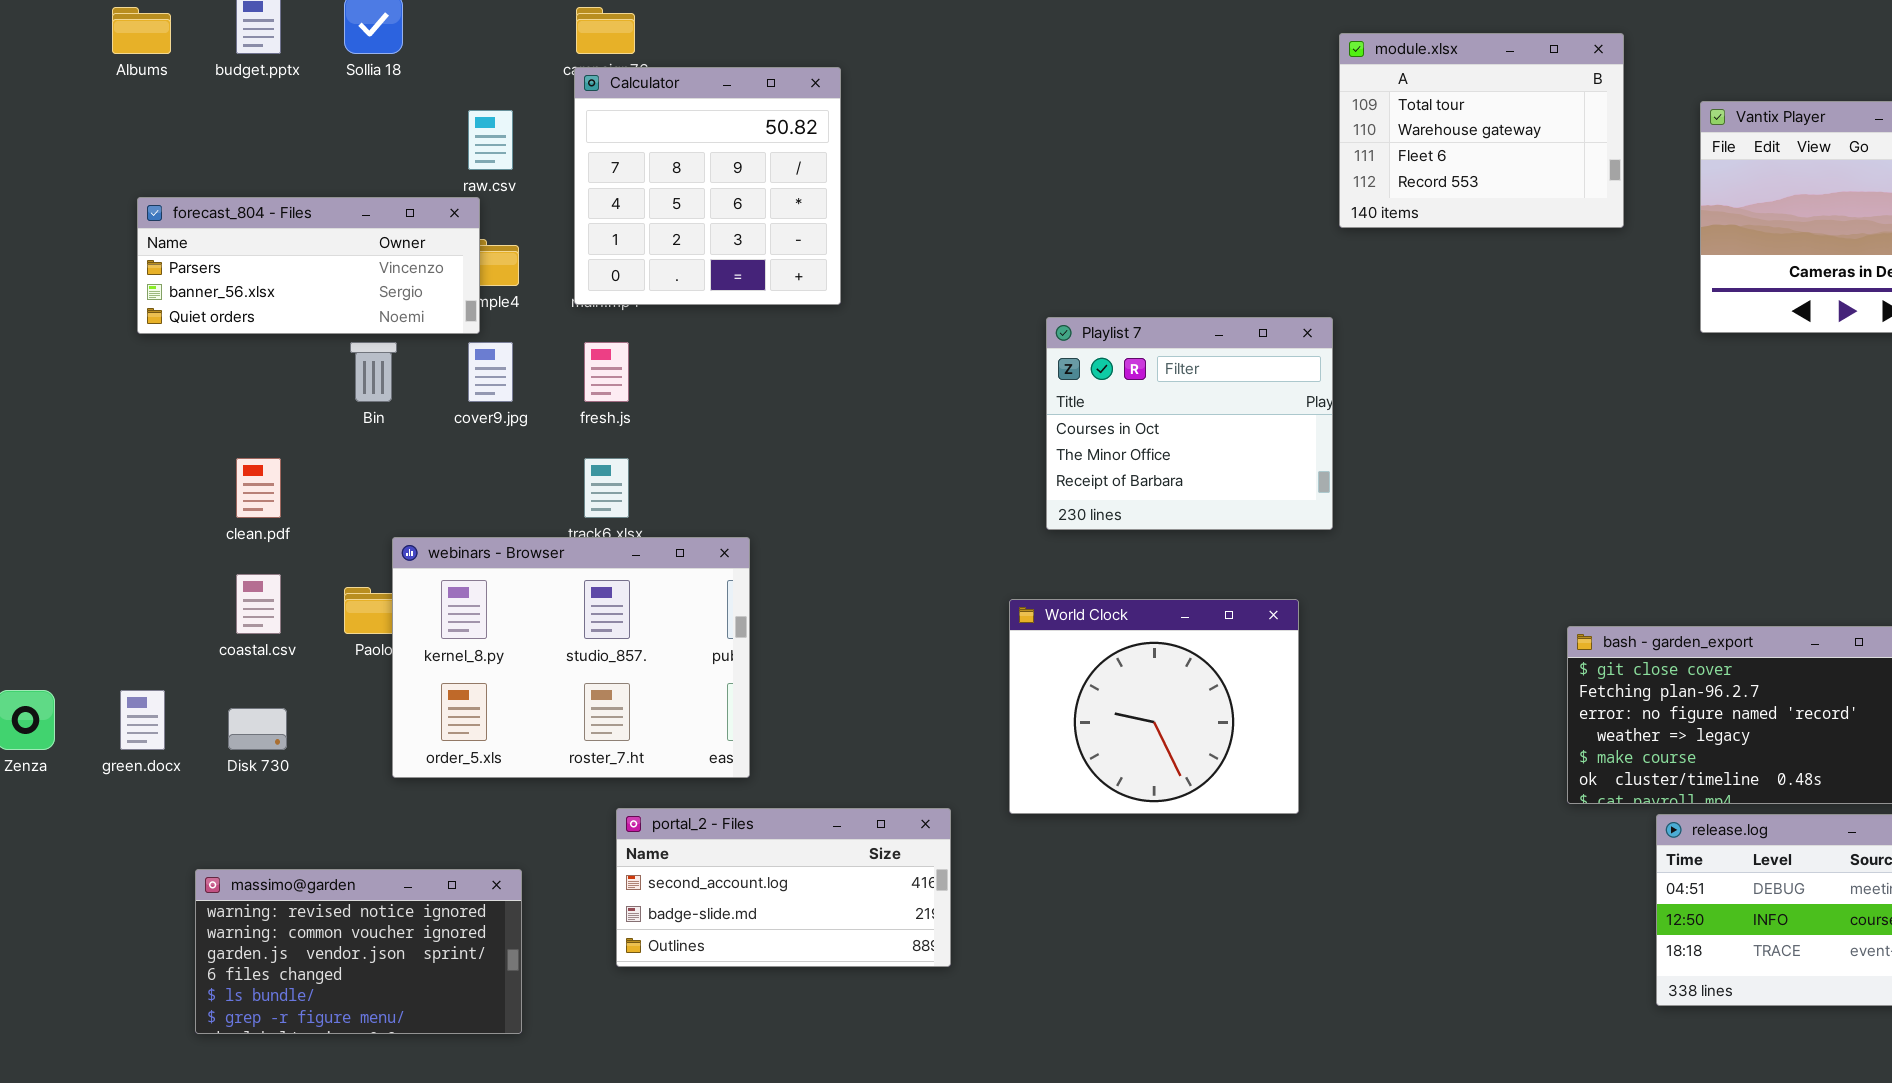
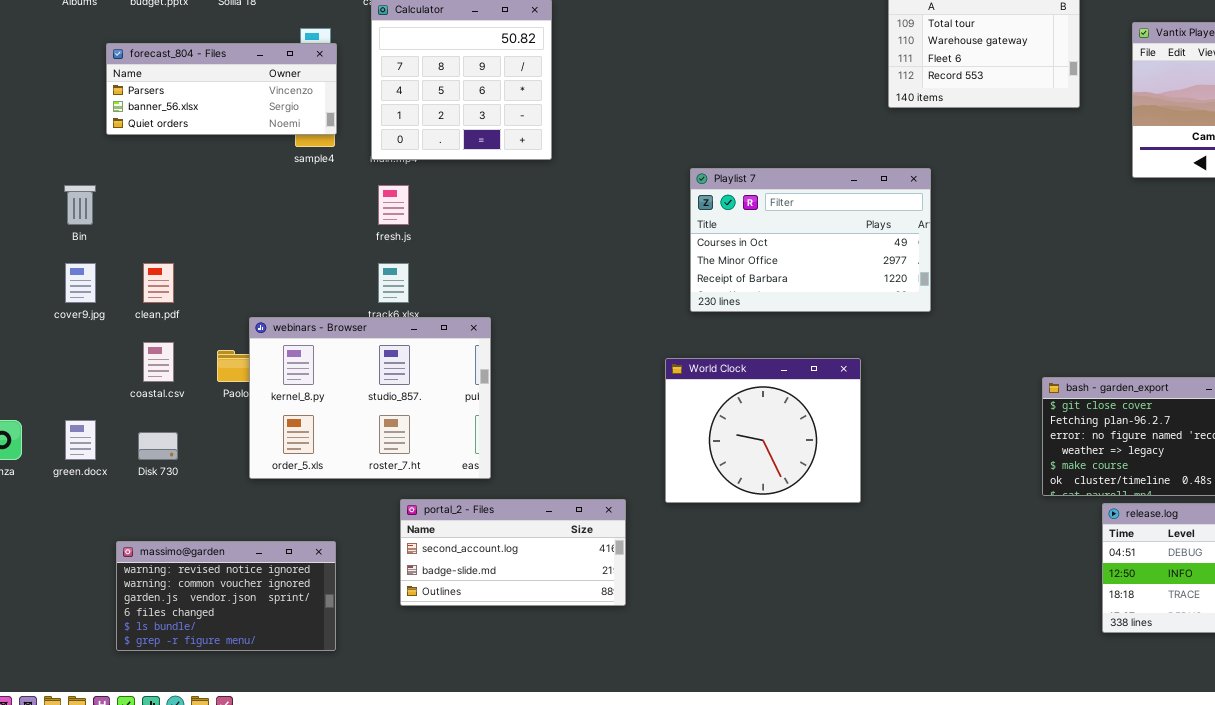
forecast_804 - Files: [137,197,480,334] -> [106,43,337,135], moved
Playlist 7: [1046,317,1333,530] -> [690,168,931,312], resized
Bin: [350,342,397,402] -> [64,185,96,225], moved
cover9.jpg: [468,342,513,402] -> [65,263,96,303], moved

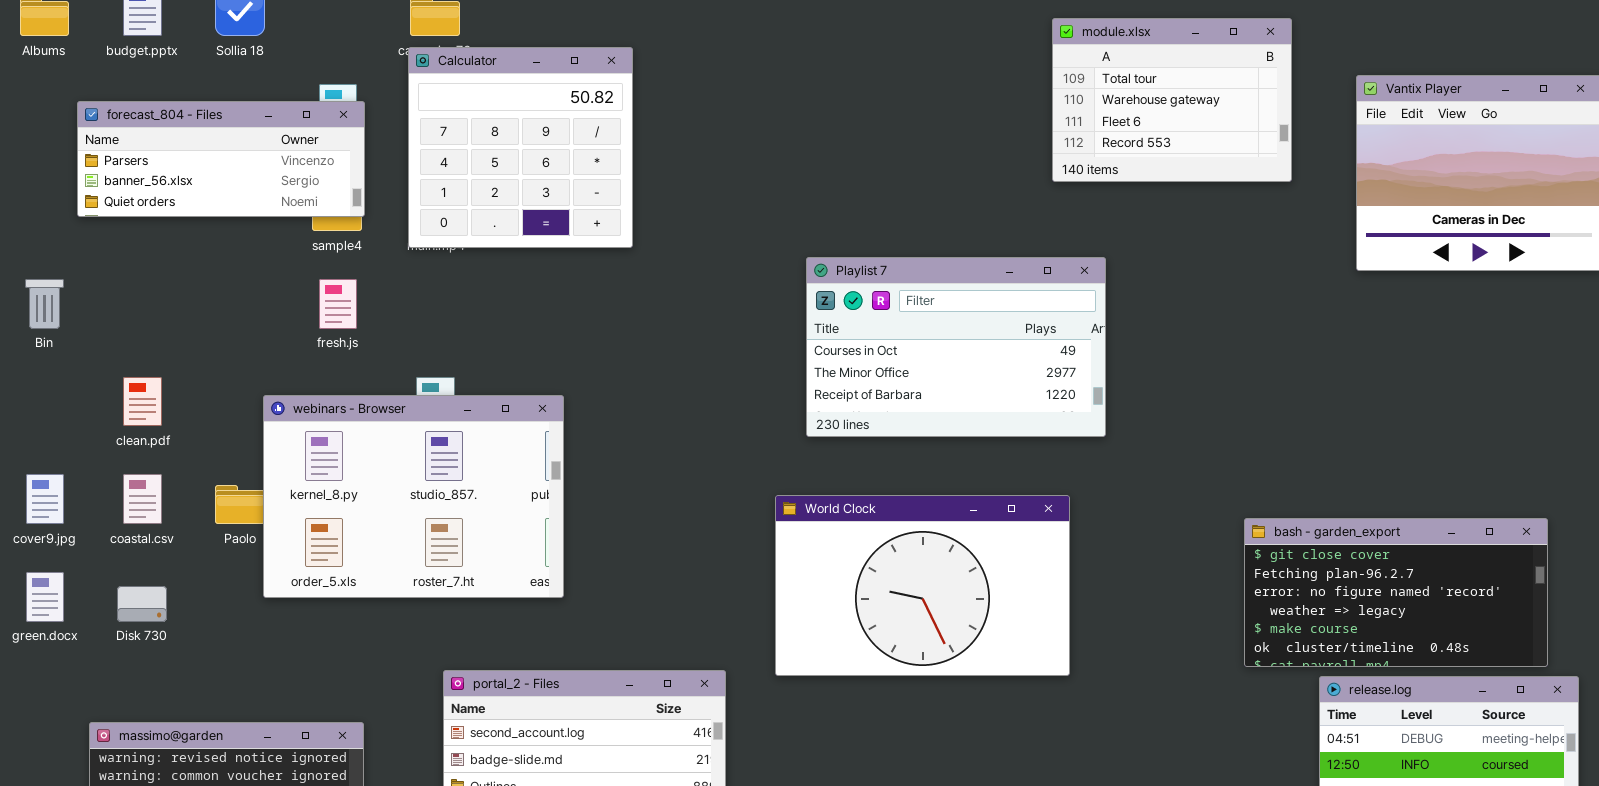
fresh.js: [378,185,409,225] -> [319,279,357,329], moved
cover9.jpg: [65,263,96,303] -> [26,474,64,524], moved
webinars - Browser: [249,317,491,479] -> [263,395,564,598], moved
World Clock: [665,358,861,503] -> [775,495,1070,676], resized

